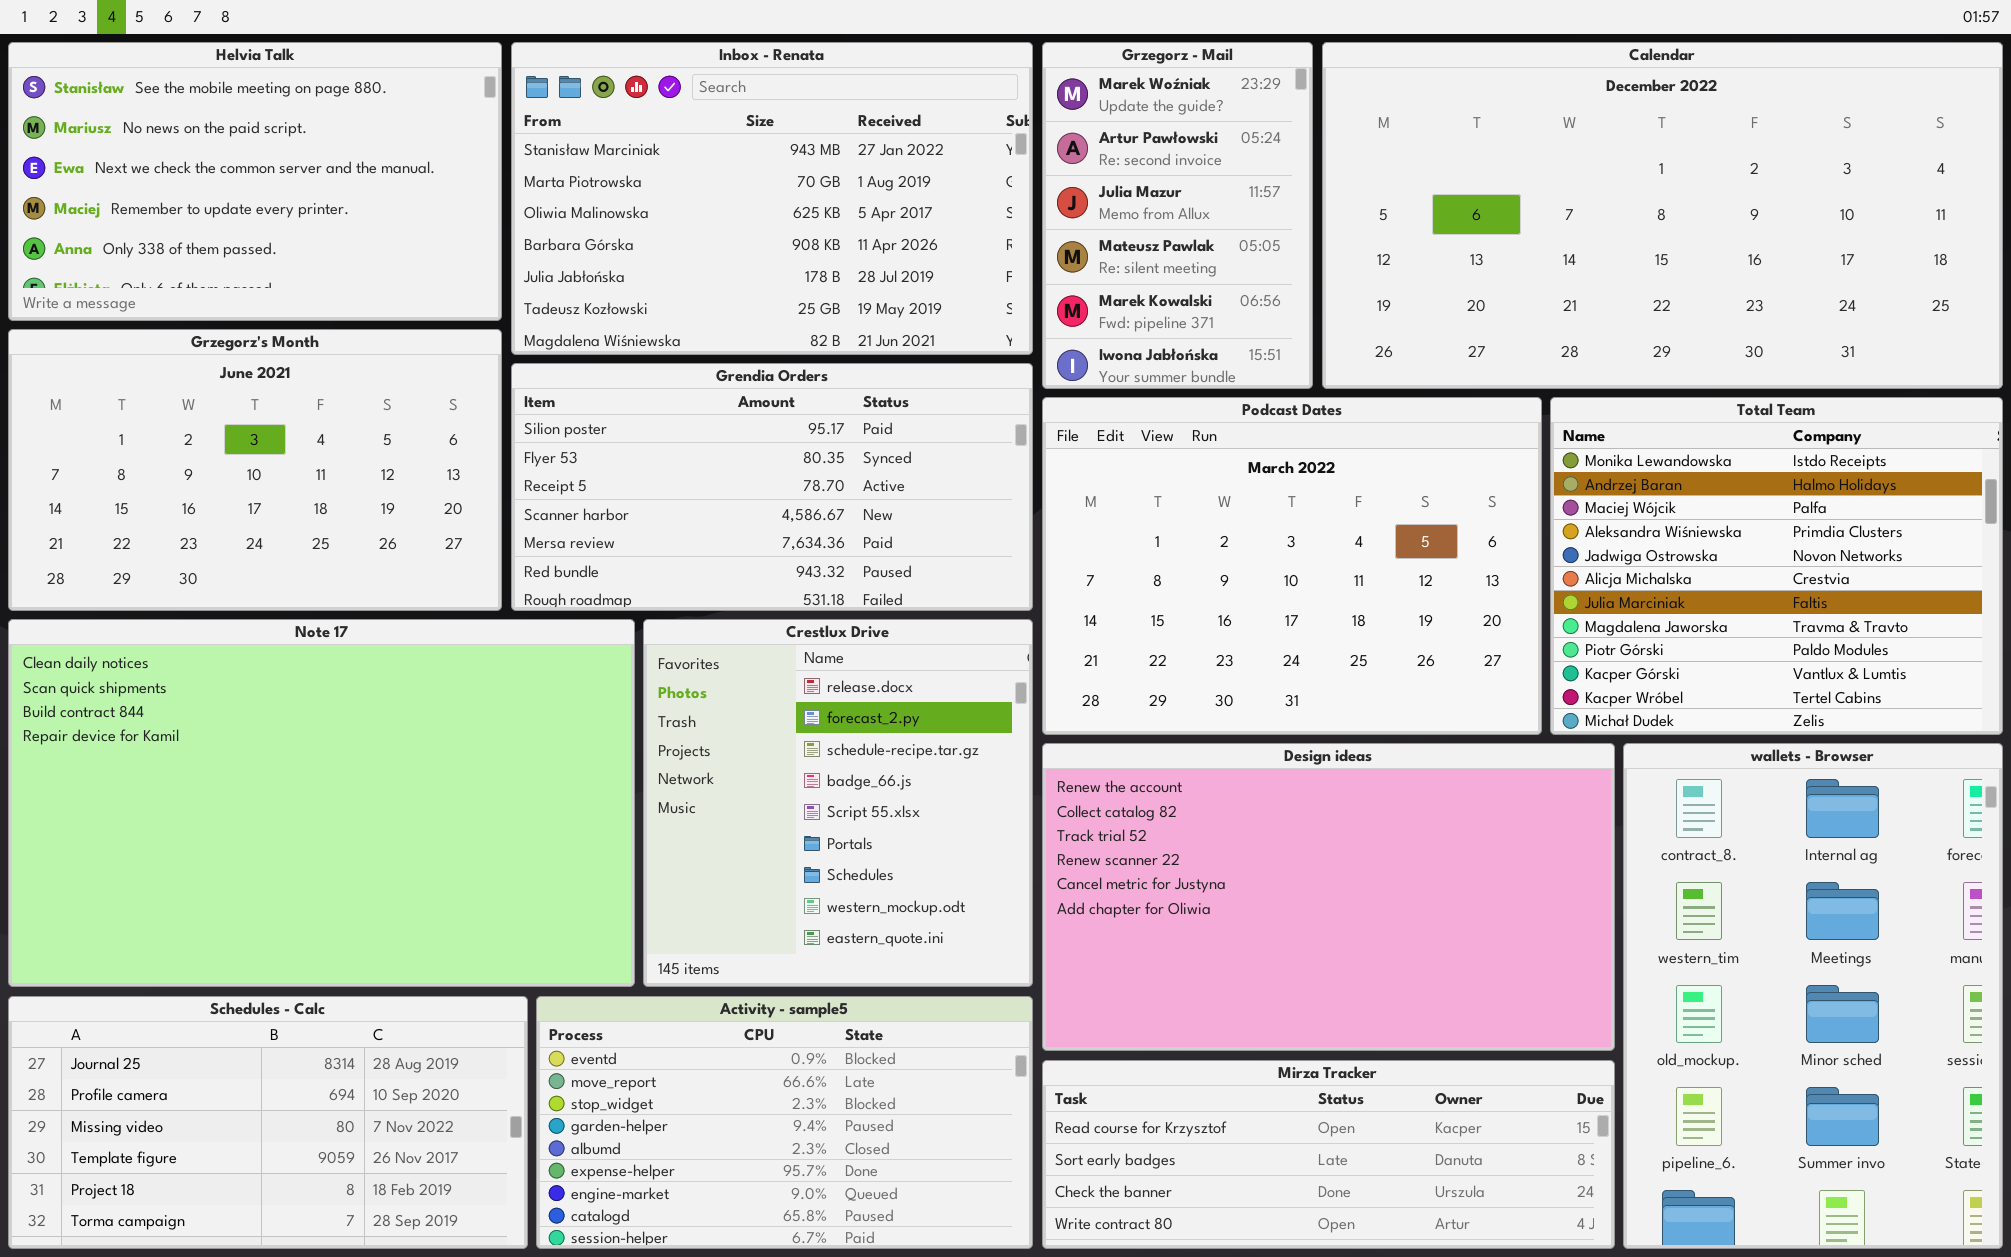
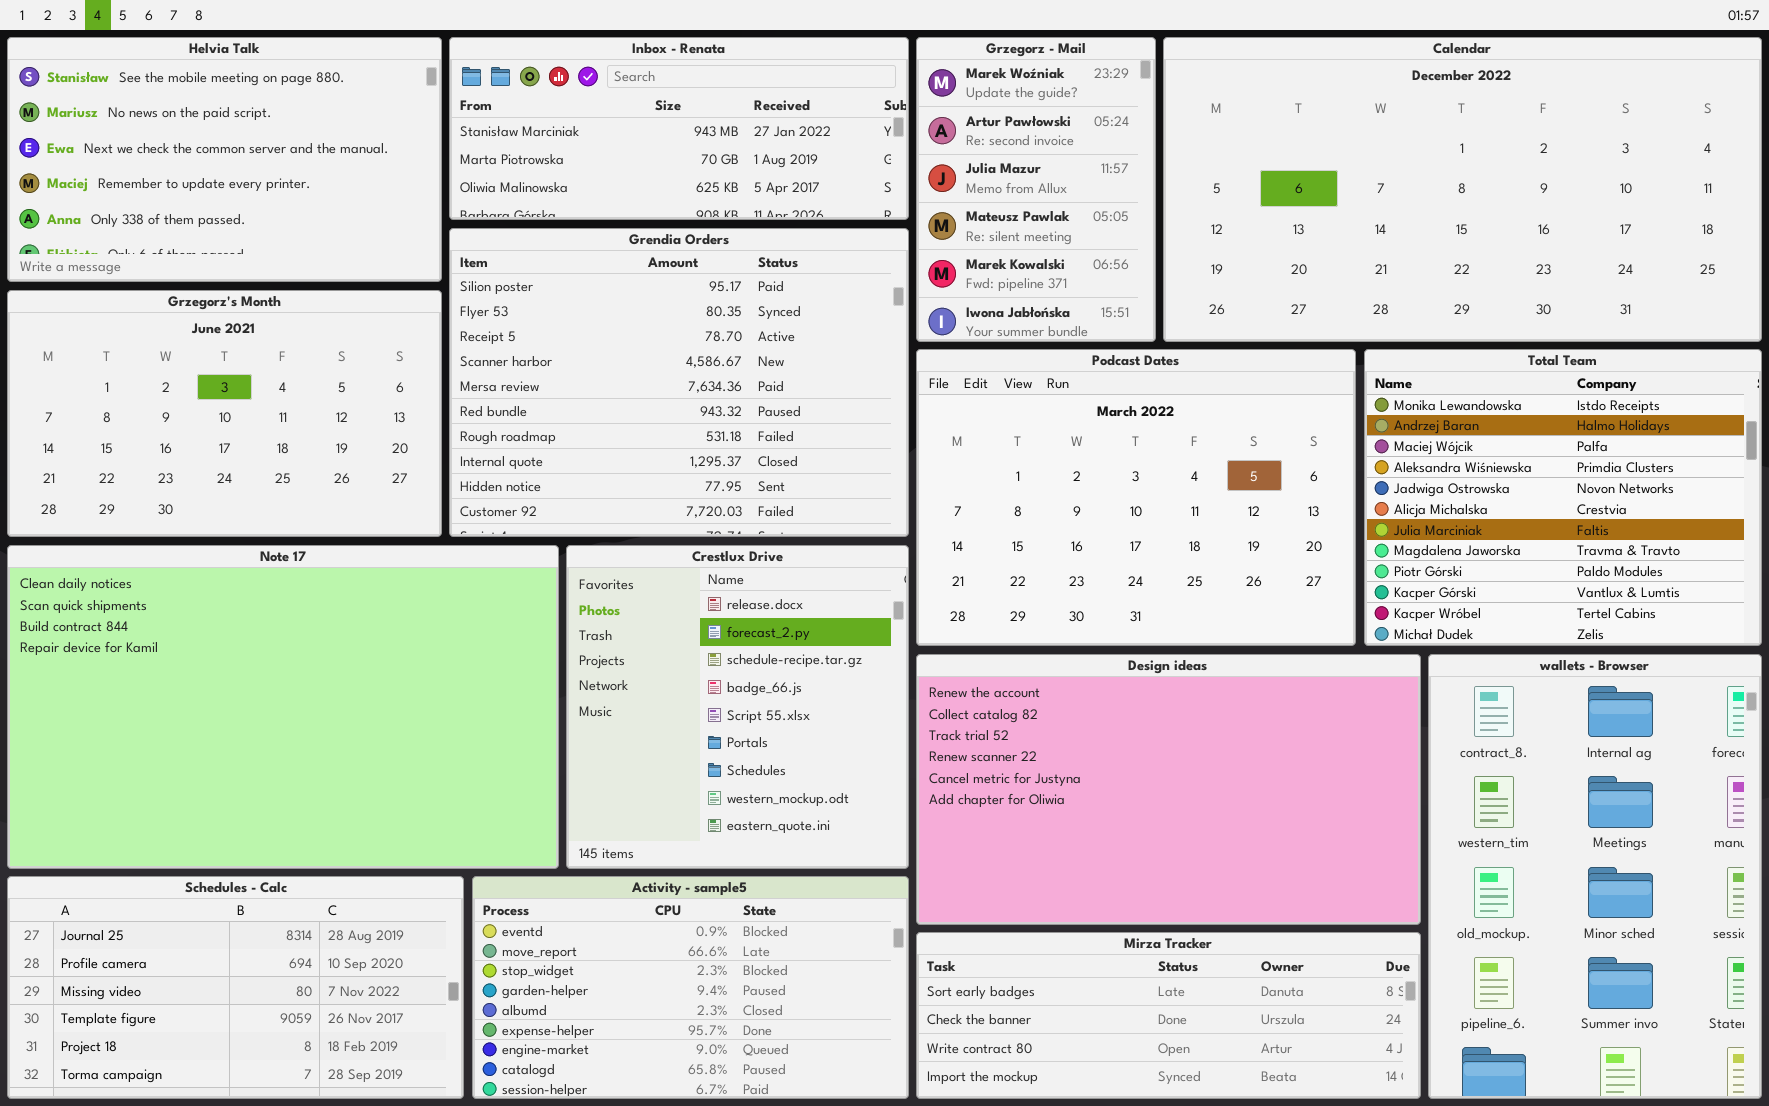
Inbox - Renata: [511,42,1033,355] -> [449,37,909,220], resized
Grendia Orders: [511,363,1033,611] -> [449,228,909,537], resized
Mirza Tracker: [1042,1060,1615,1249] -> [916,932,1421,1099], scrolled down 1 row

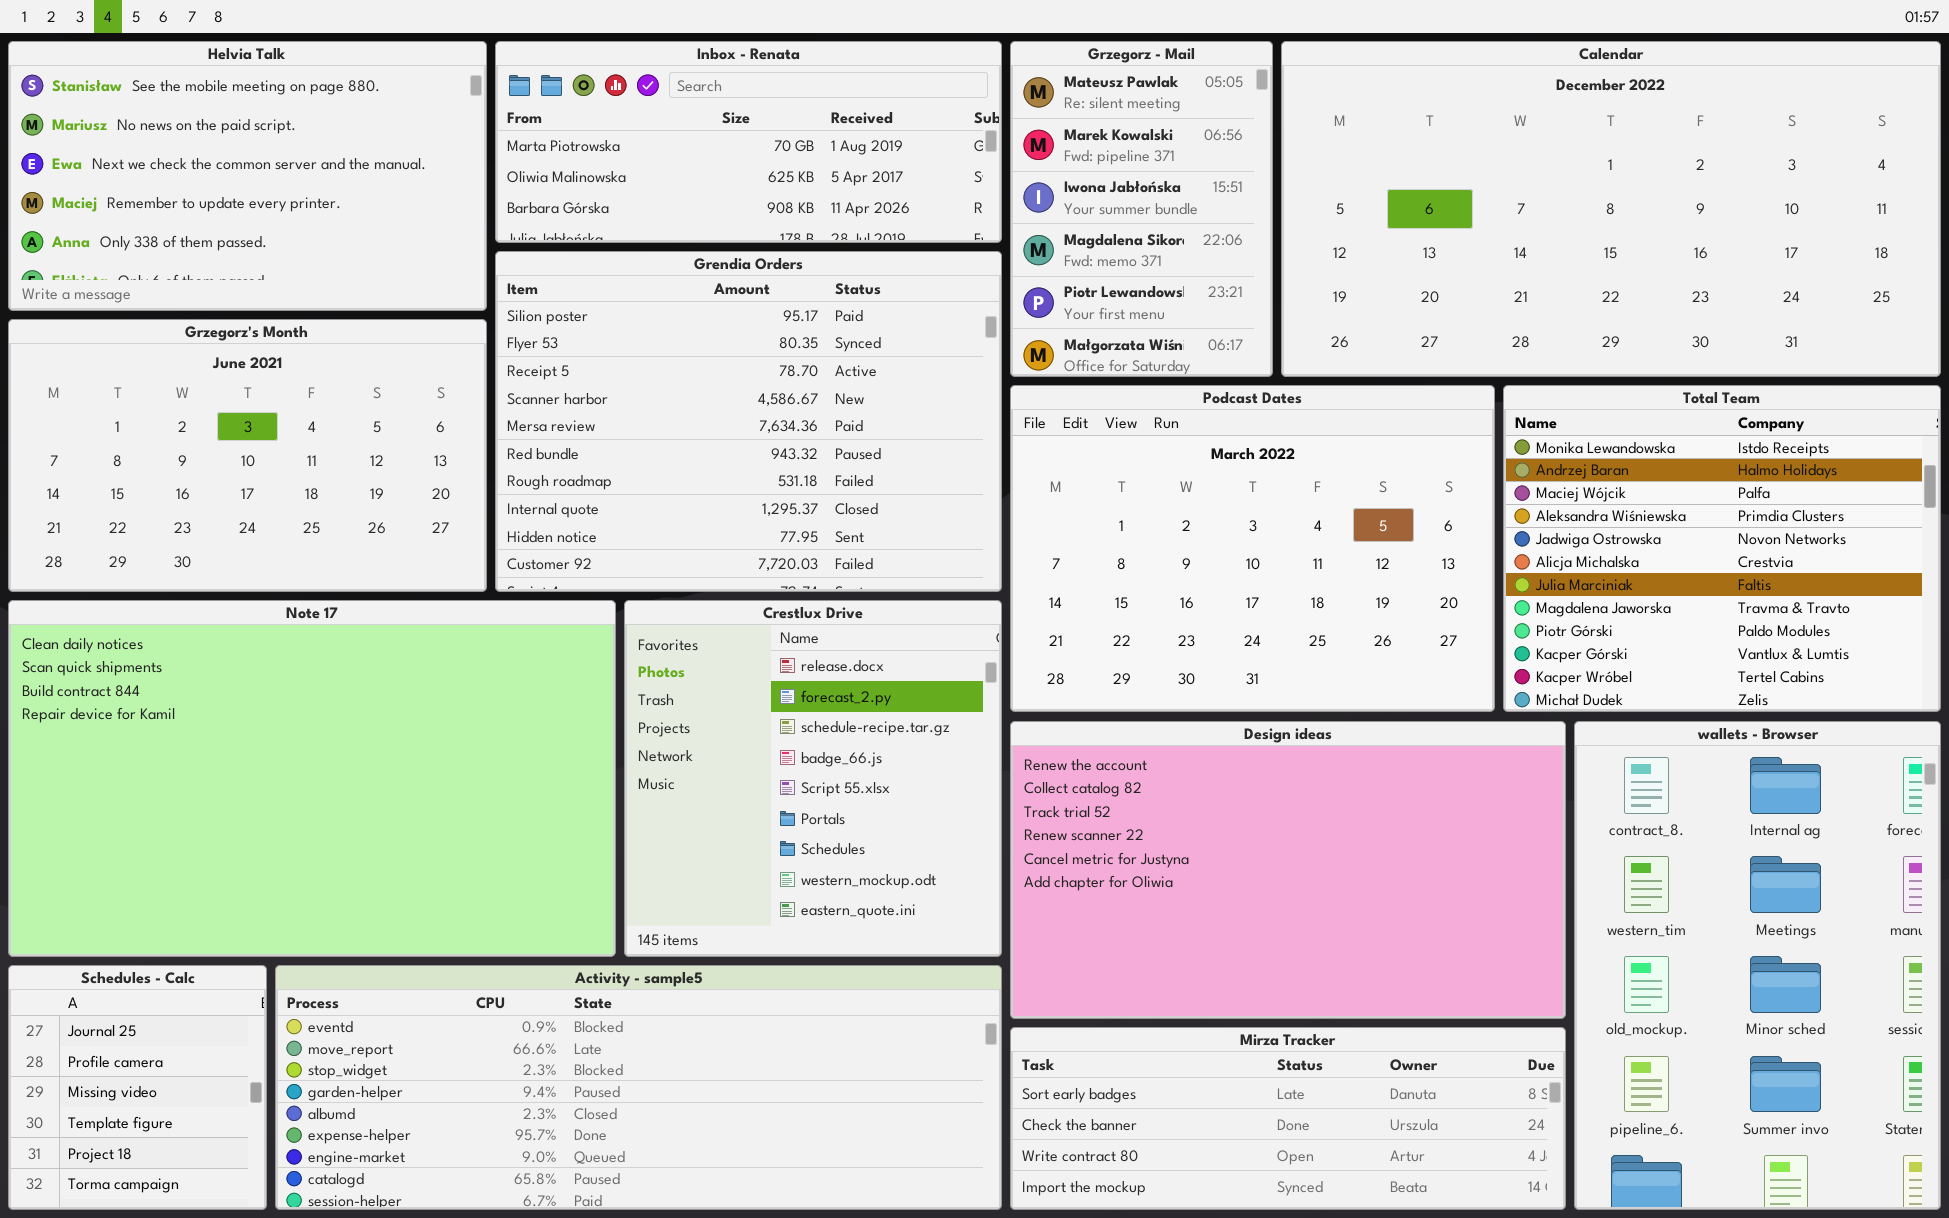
Inbox - Renata: [449,37,909,220] -> [495,41,1002,243], scrolled down 1 row
Grzegorz - Mail: [916,37,1156,342] -> [1010,41,1273,377], scrolled down 3 rows
Schedules - Calc: [7,876,464,1099] -> [8,965,267,1210], resized
Activity - sample5: [472,876,909,1099] -> [275,965,1002,1210], resized

